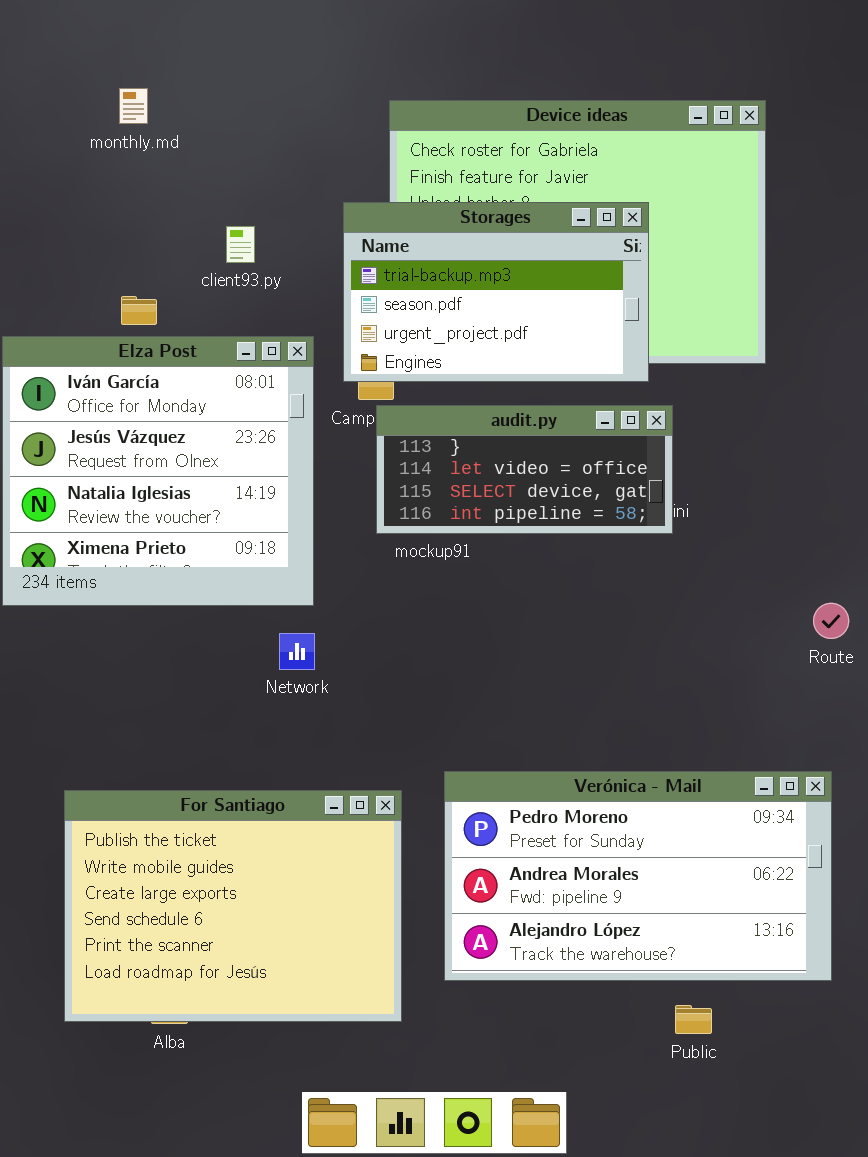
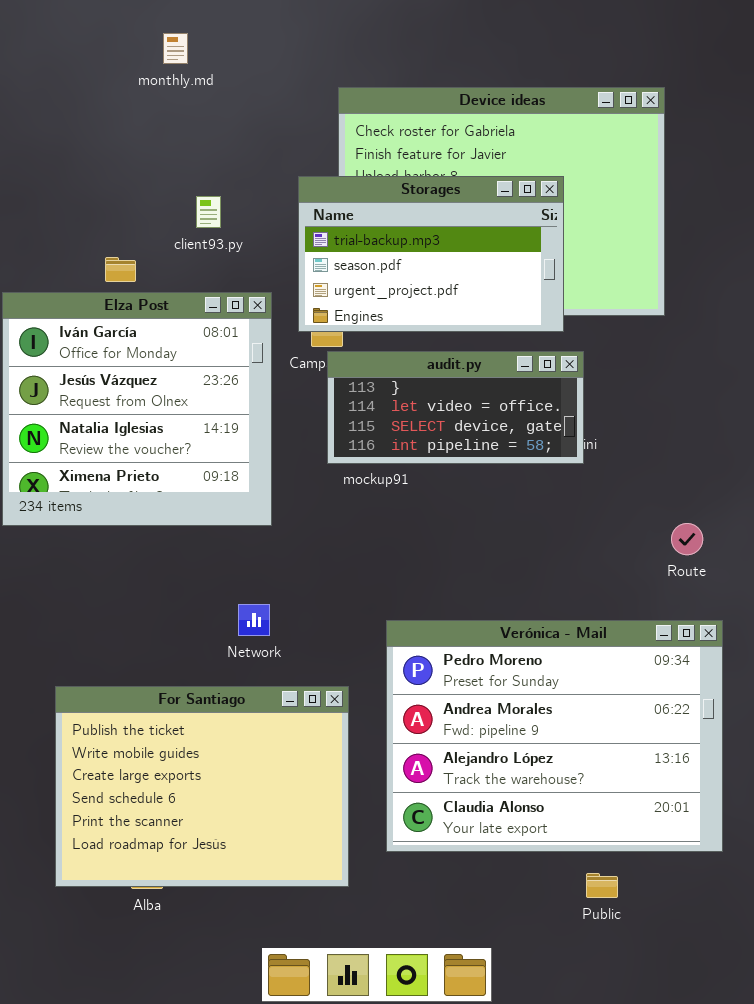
monthly.md: [119,88,148,124] -> [163,33,188,64], moved
Route: [813,603,849,639] -> [671,523,703,555], moved
Network: [279,633,315,670] -> [238,604,270,636], moved
Verónica - Mail: [444,771,832,981] -> [386,620,723,852], resized

